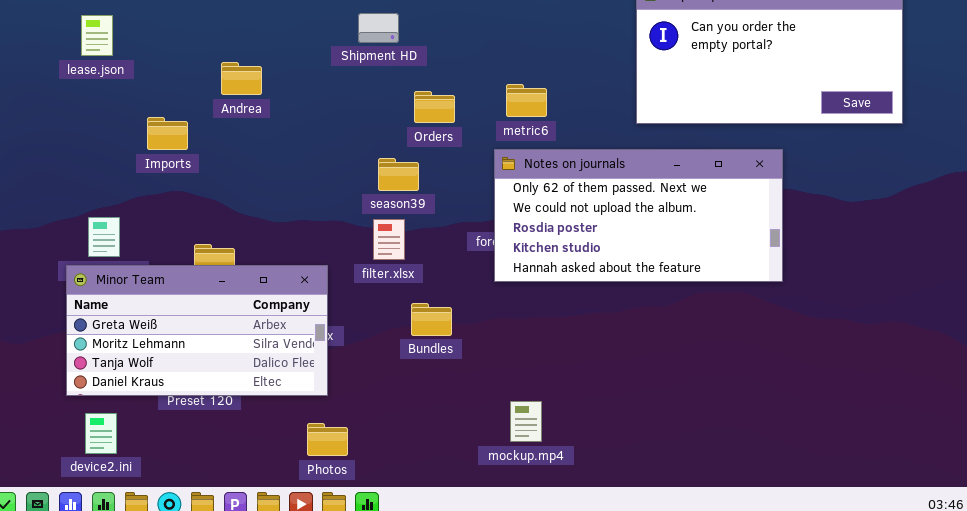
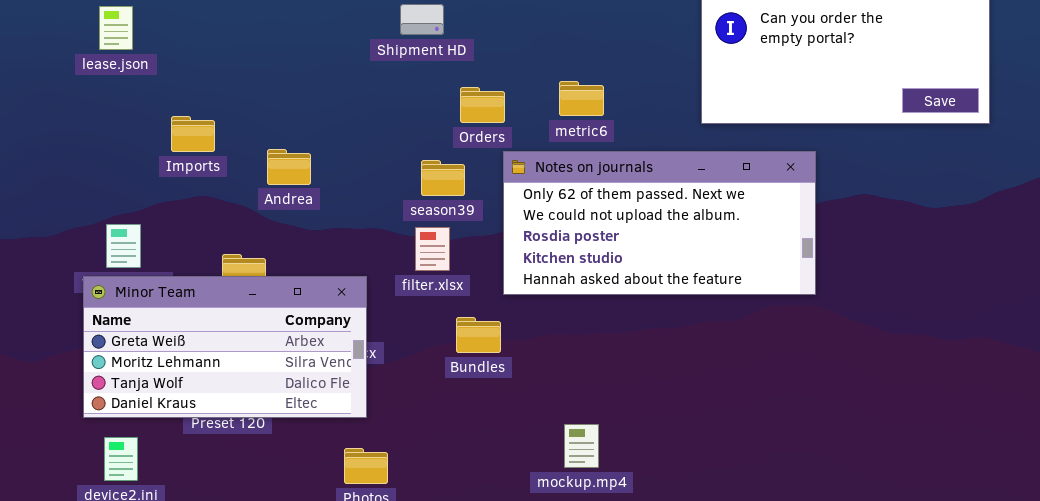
Andrea: [221,62,262,95] -> [267,149,311,185], moved
Notes on journals: [494,149,783,282] -> [503,151,816,295], moved

